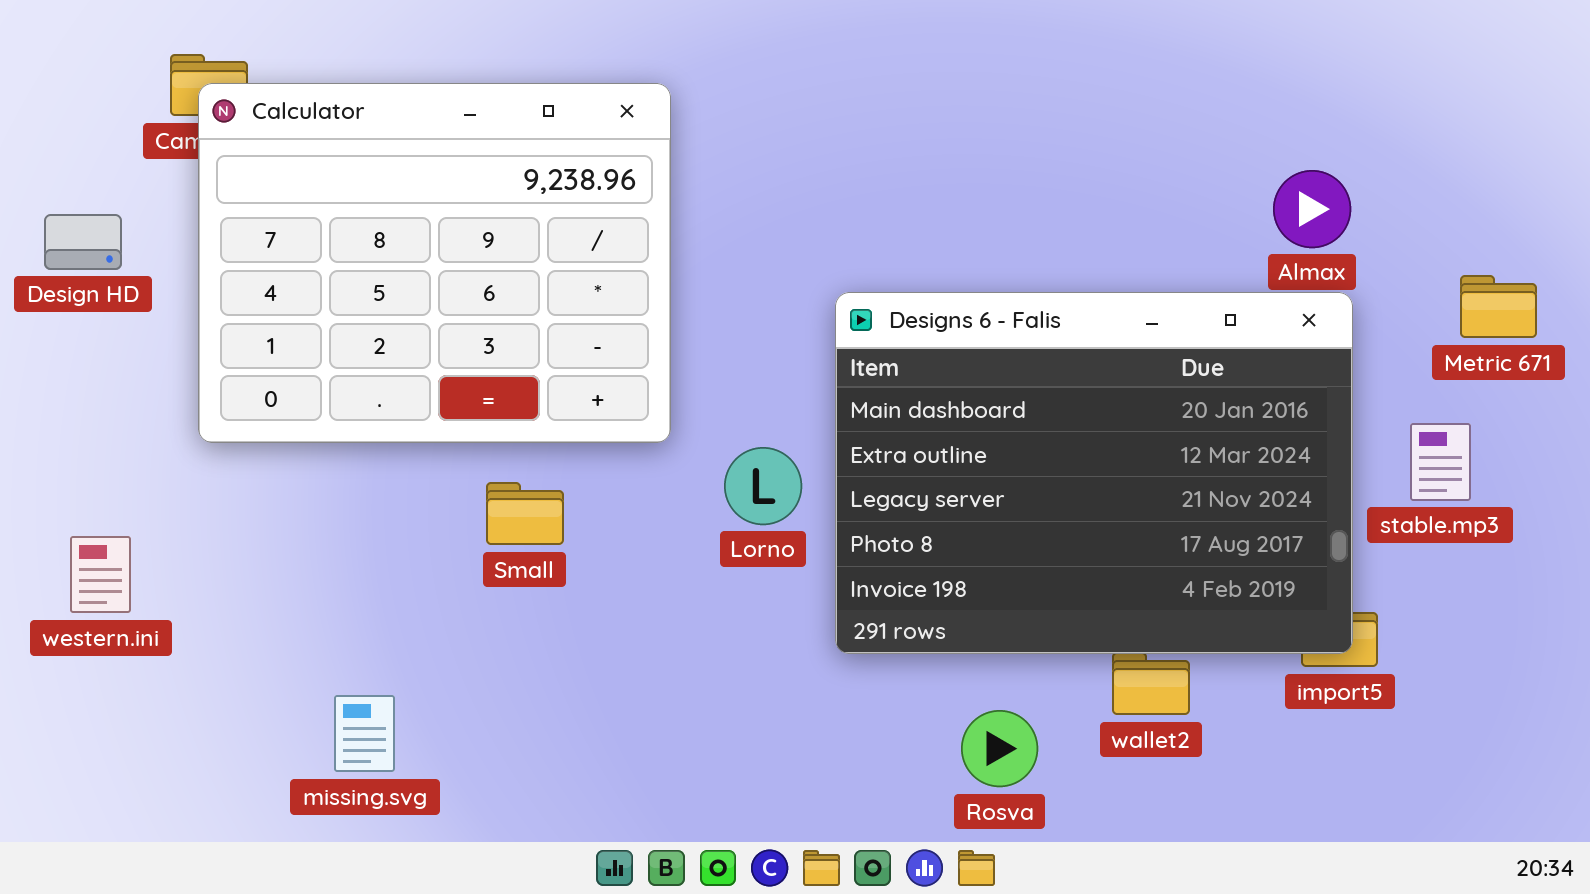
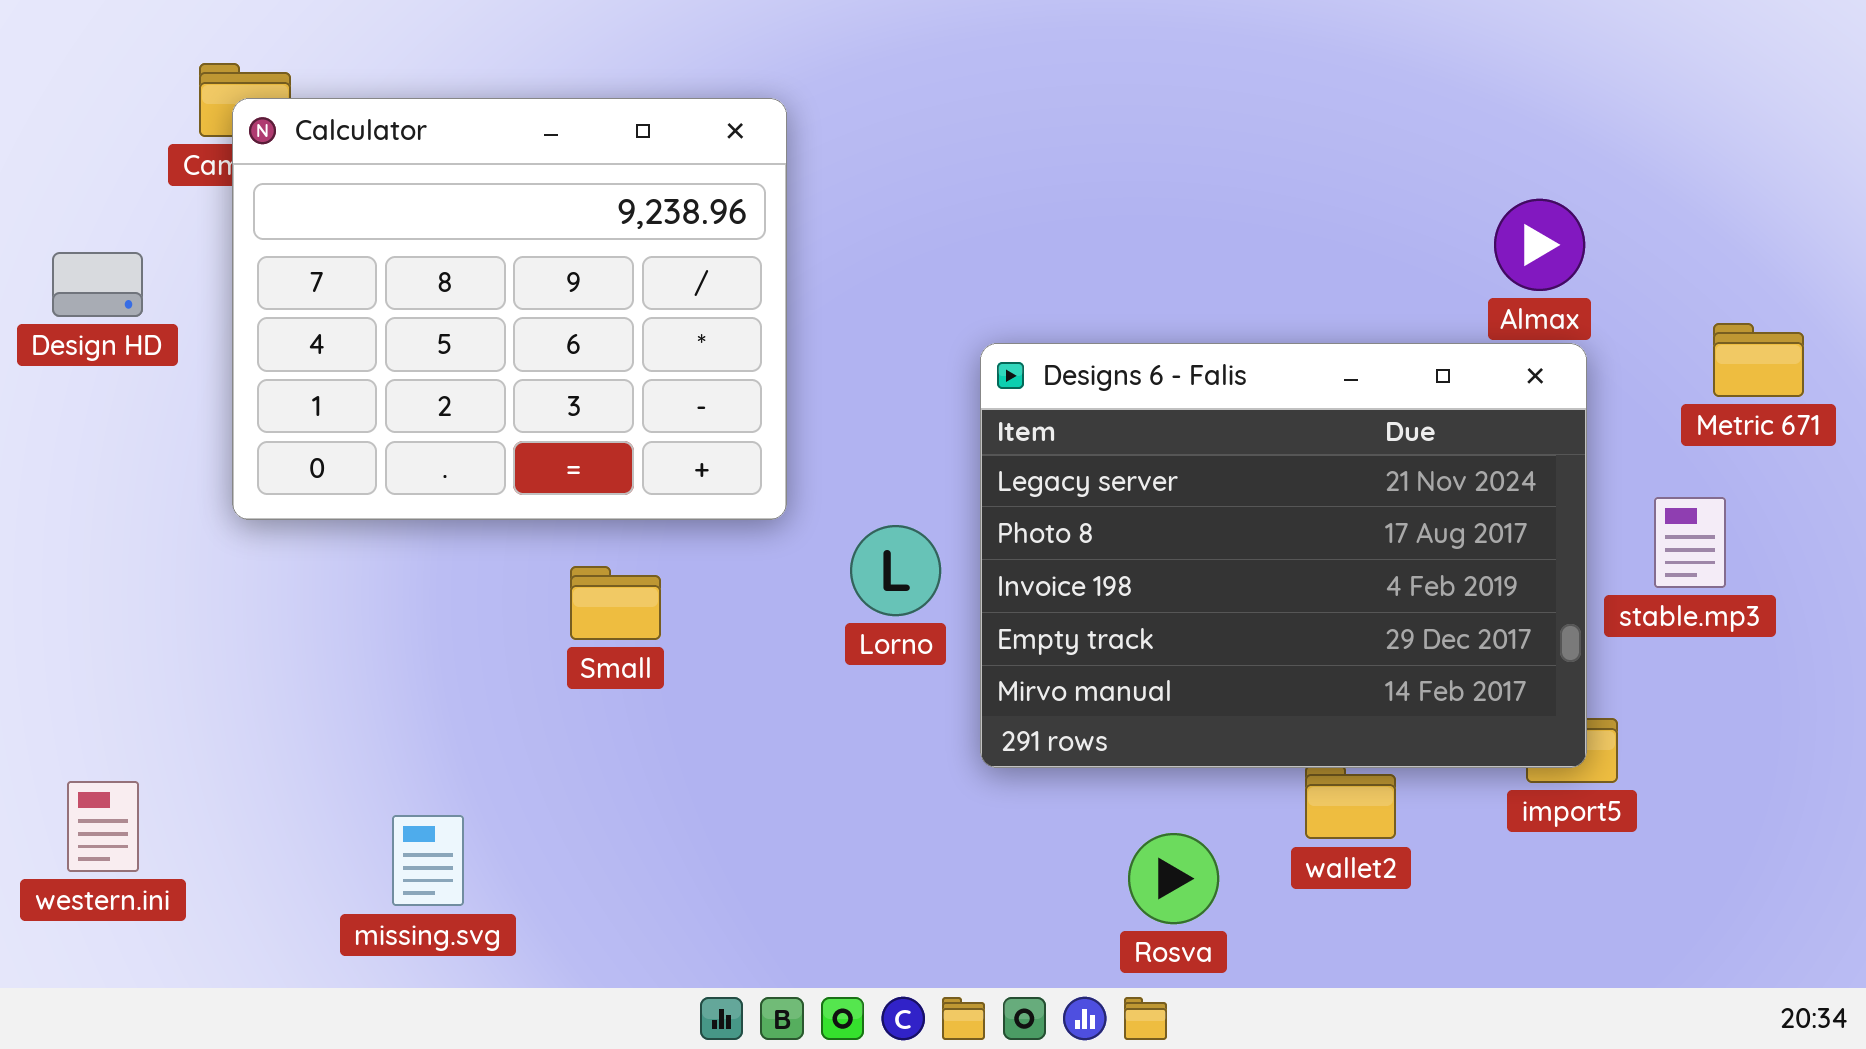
Designs 6 - Falis: [835,292,1353,654] -> [980,343,1587,768], scrolled down 2 rows
western.ini: [70,536,131,613] -> [67,781,139,872], moved

